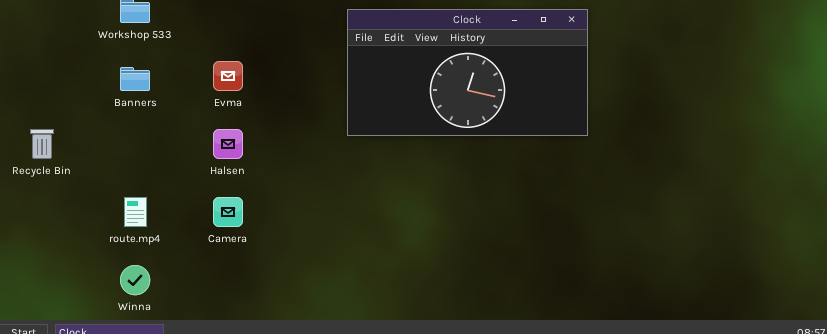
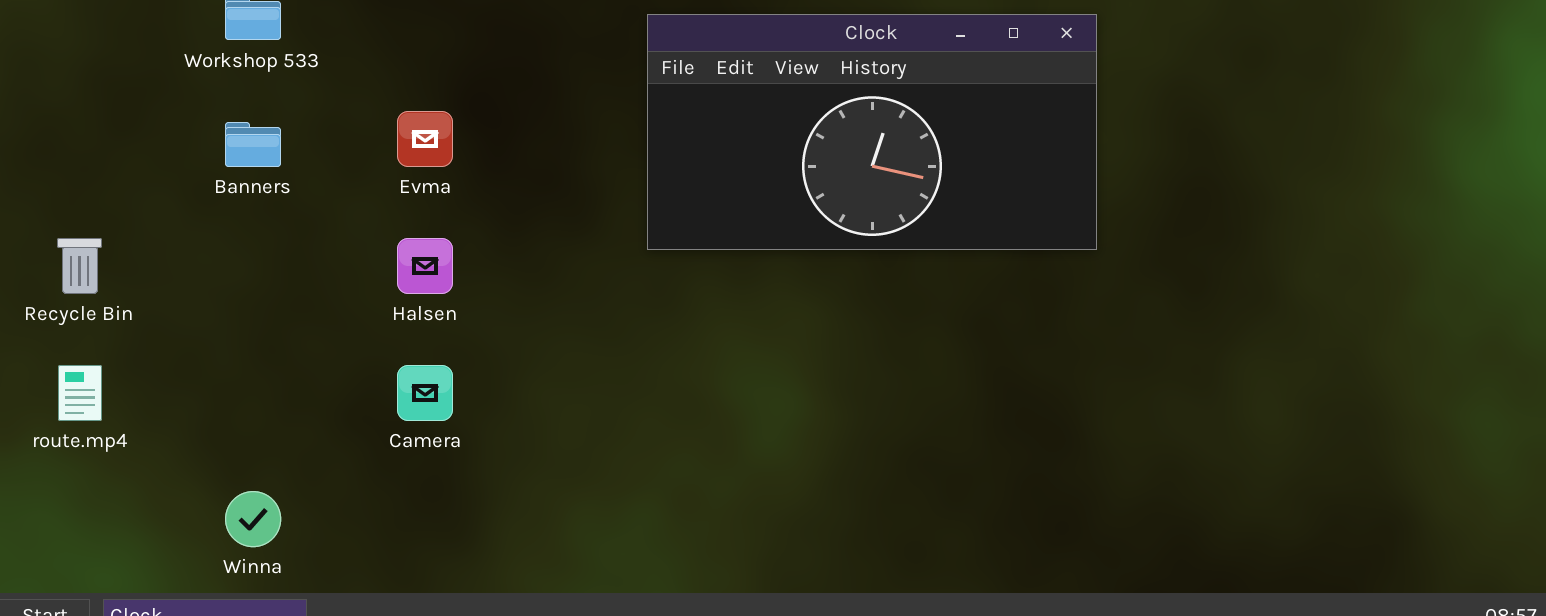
route.mp4: [124,197,147,227] -> [58,365,102,421], moved

